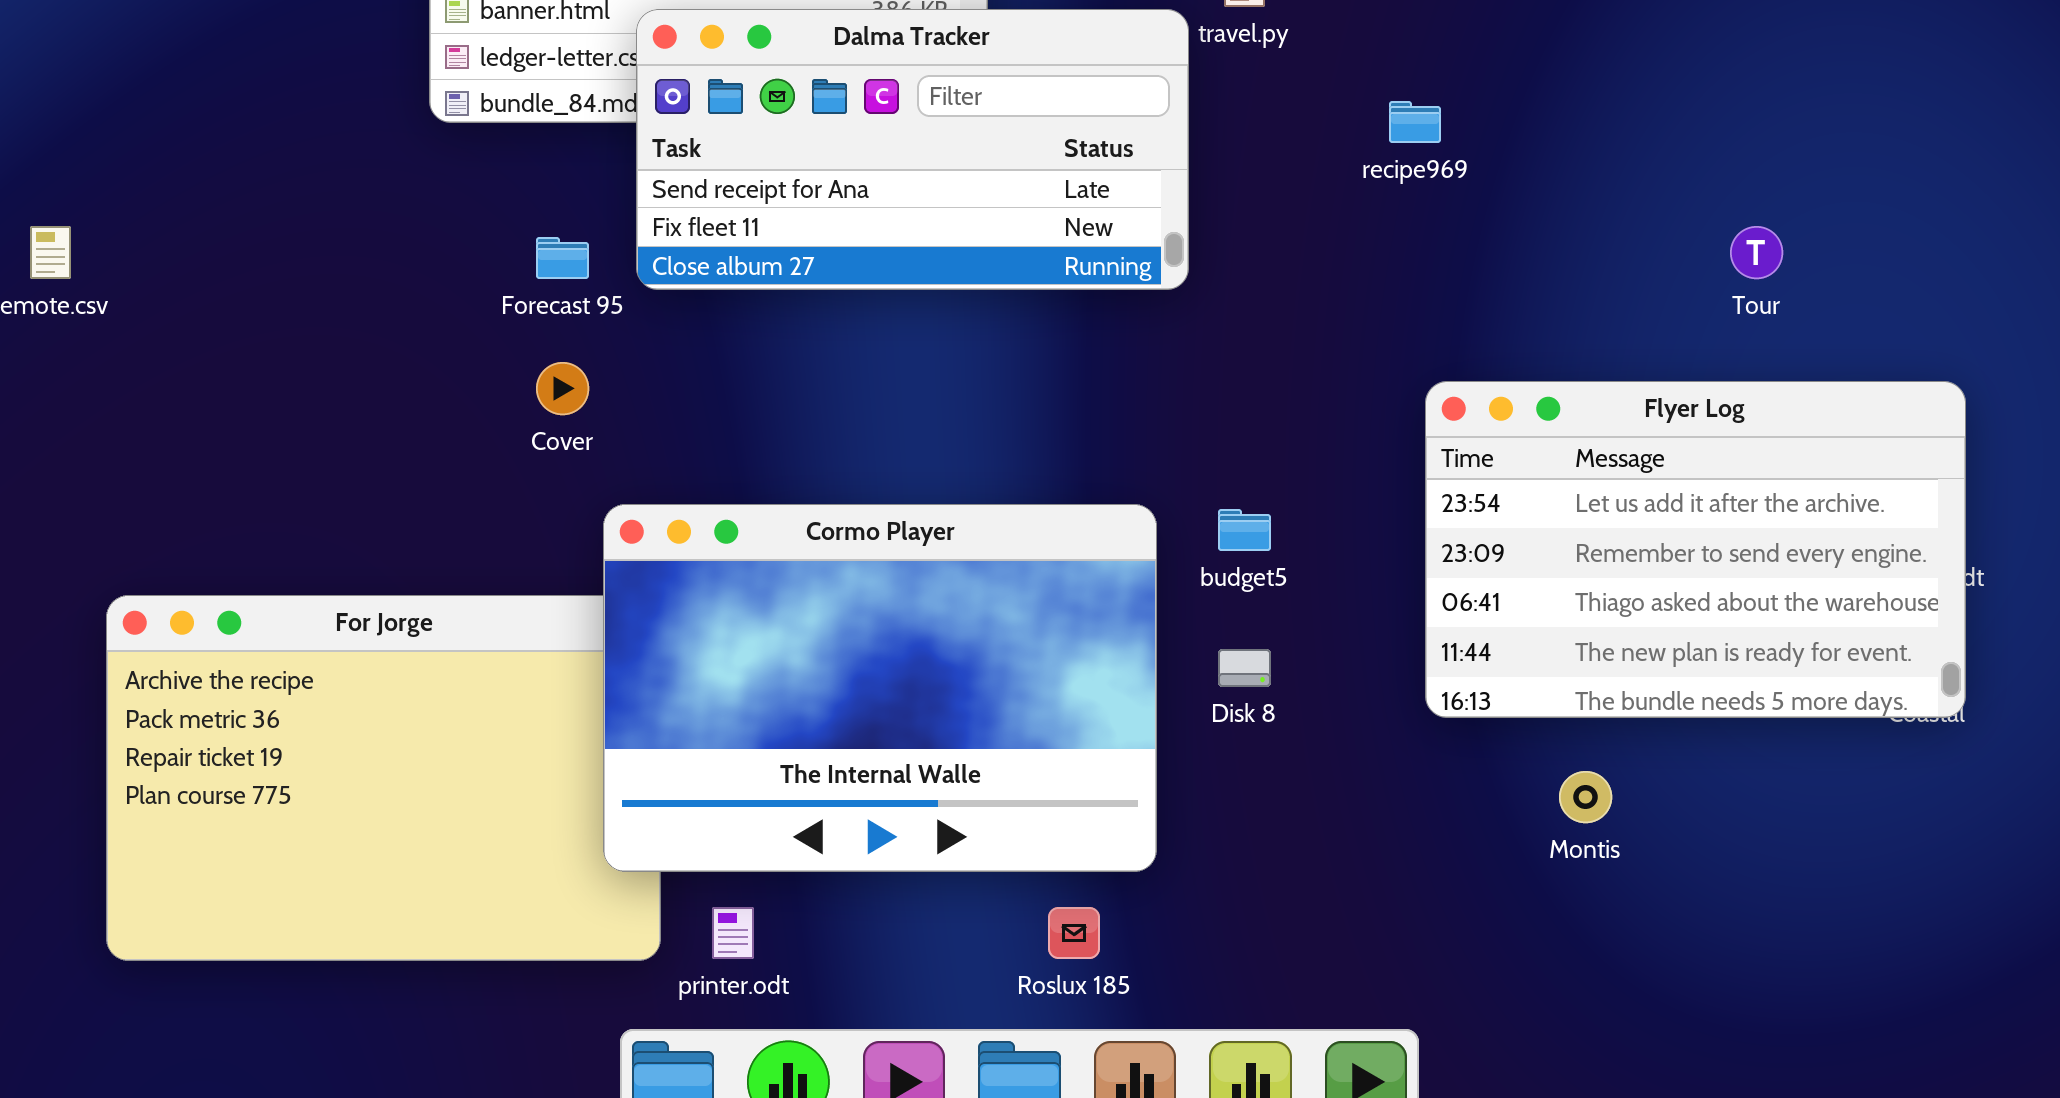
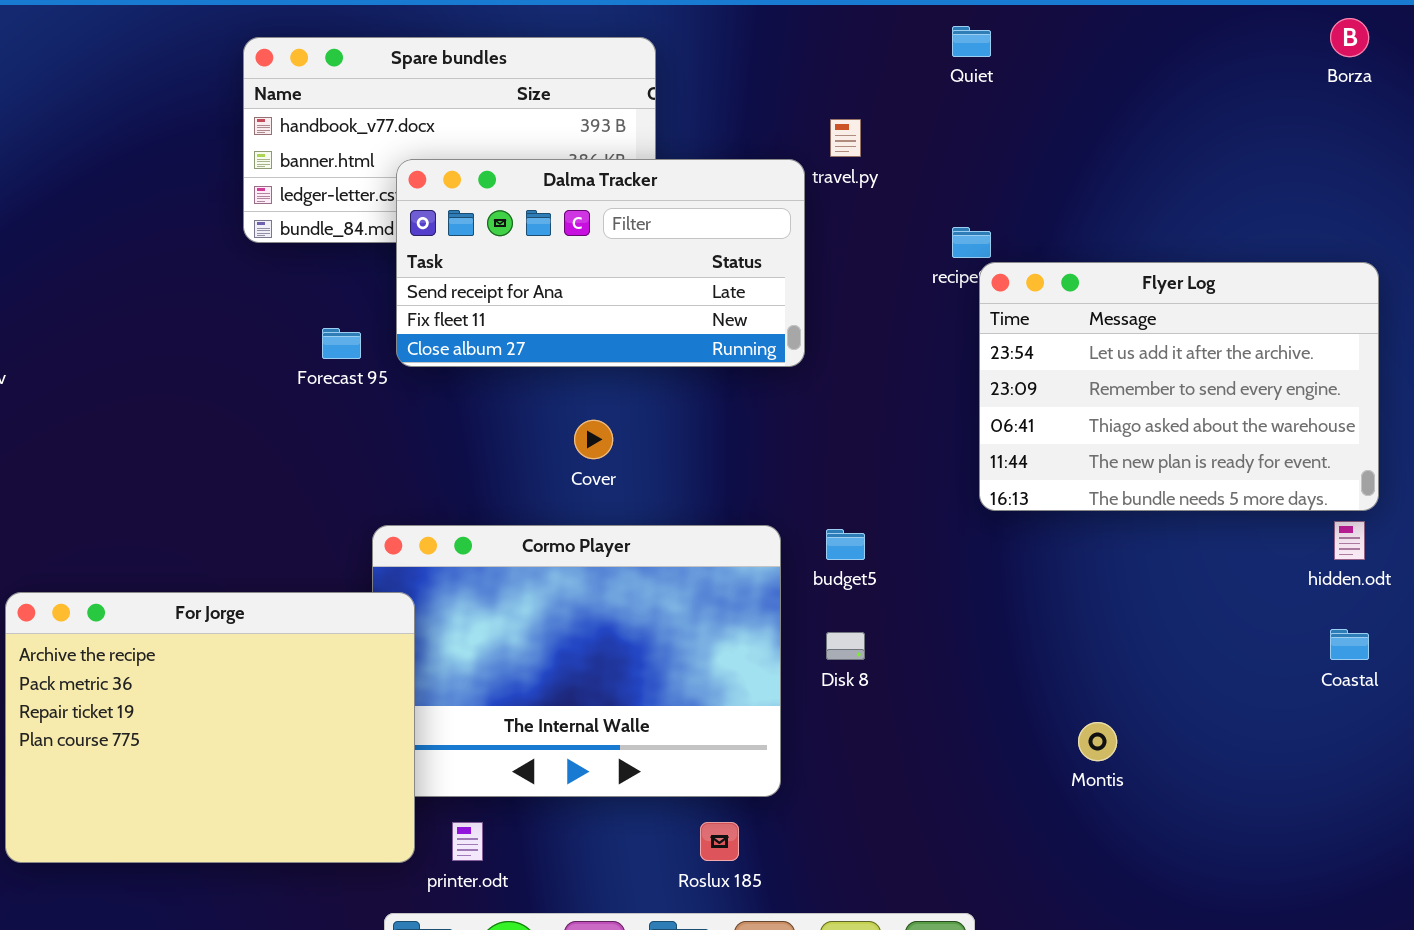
Cover: [536,362,589,415] -> [574,420,613,459], moved
Flyer Log: [1425,381,1966,718] -> [979,262,1379,511], moved
For Jorge: [106,595,661,961] -> [5,592,415,863], raised

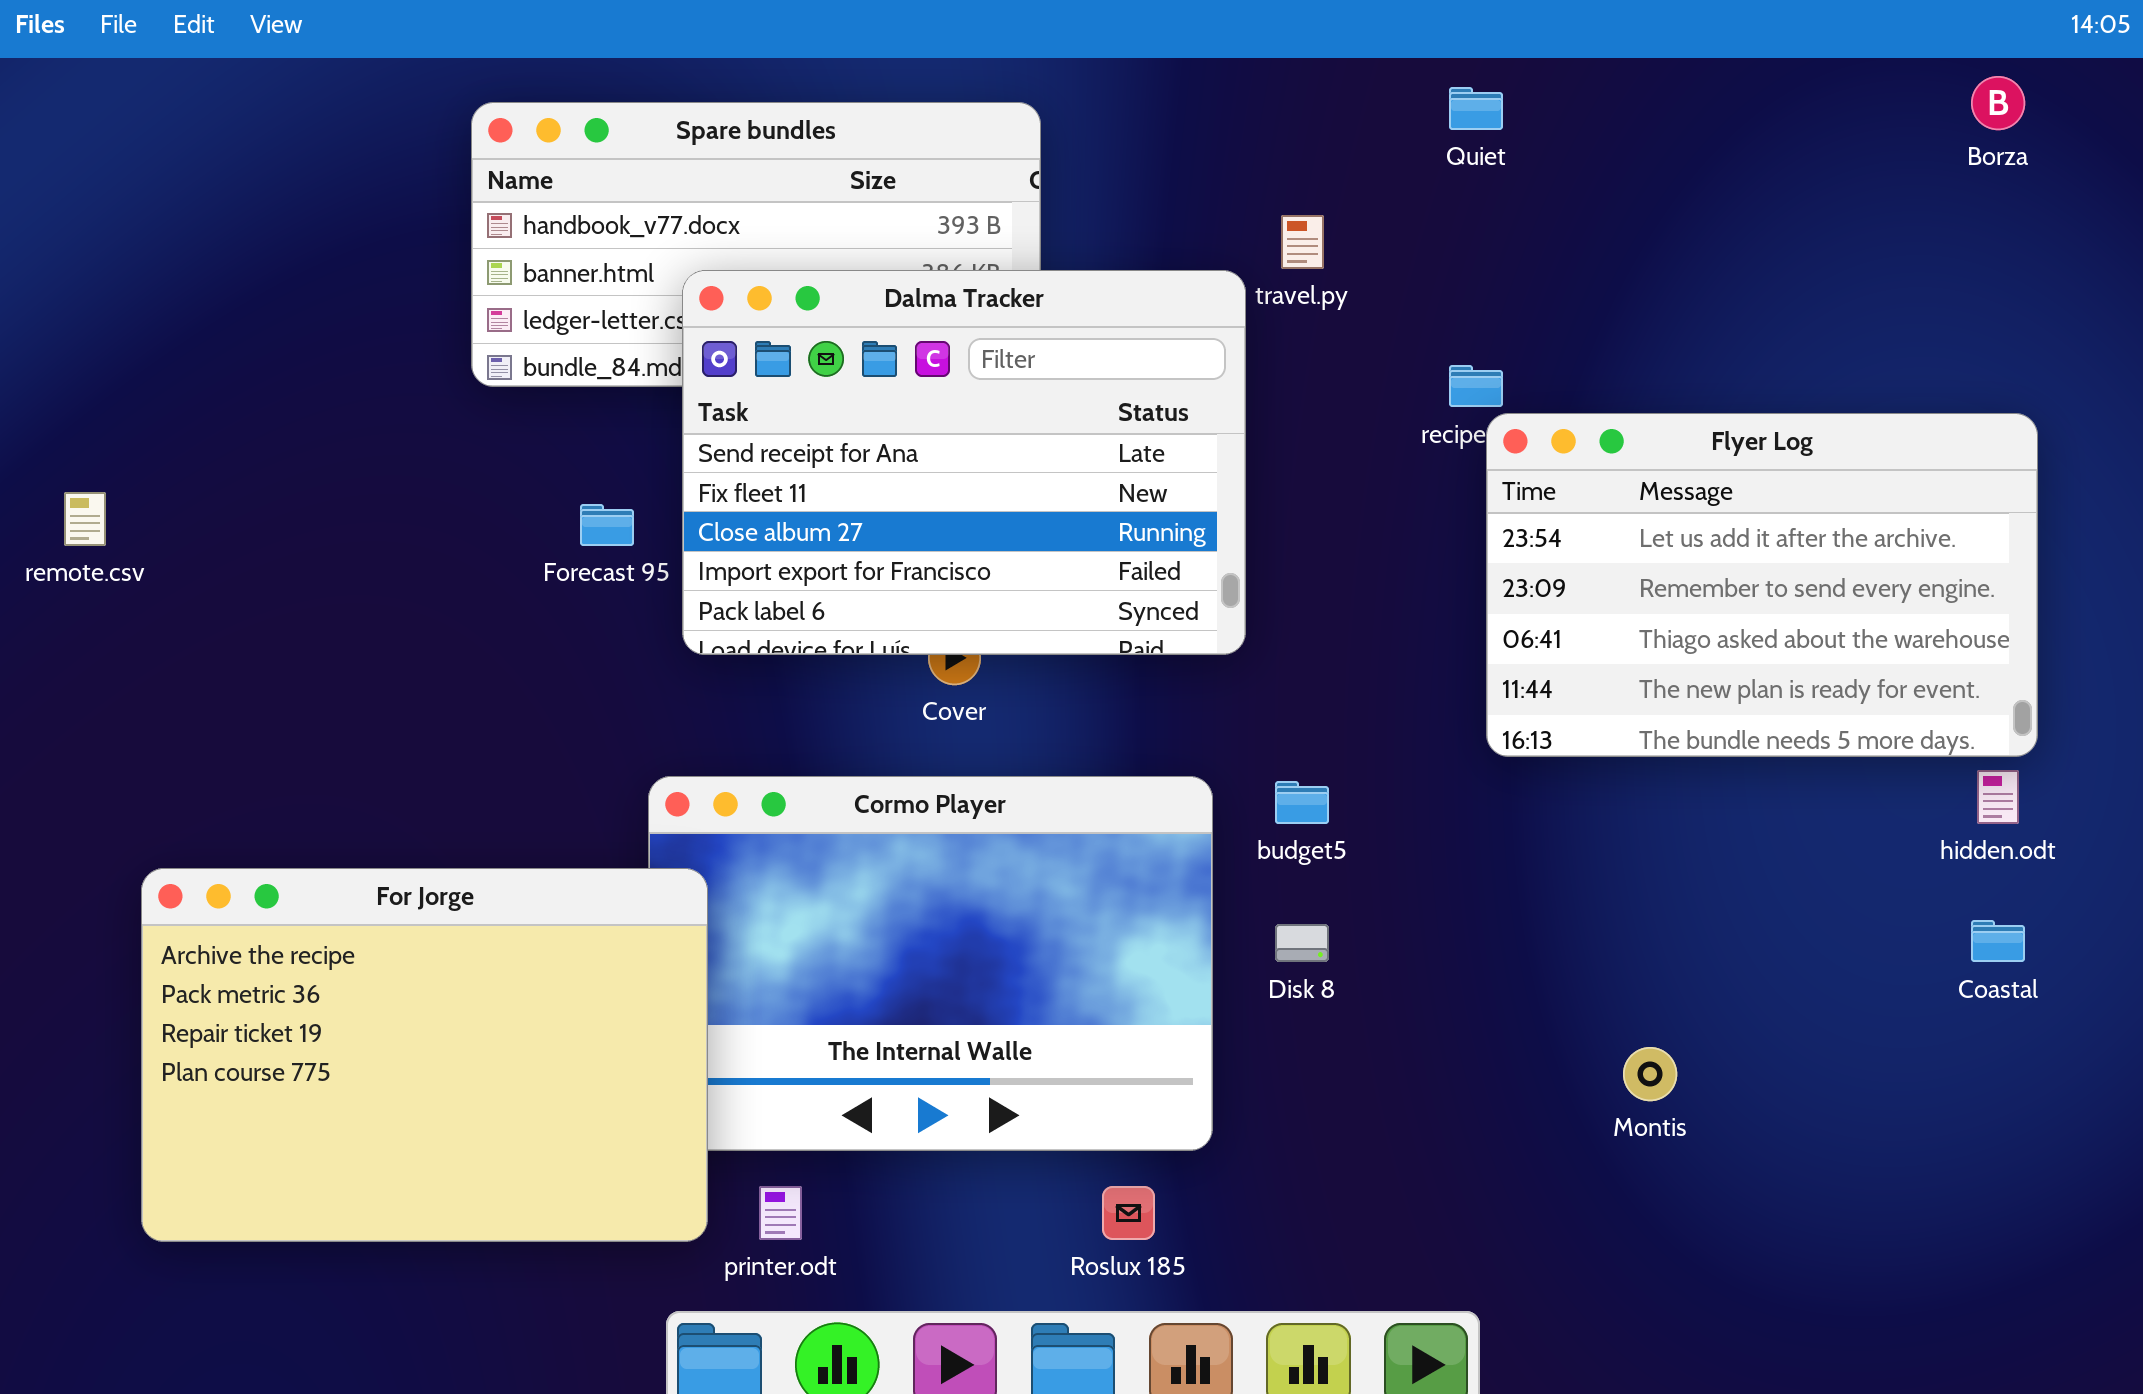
Dalma Tracker: [396,159,805,367] -> [682,270,1246,655], resized

